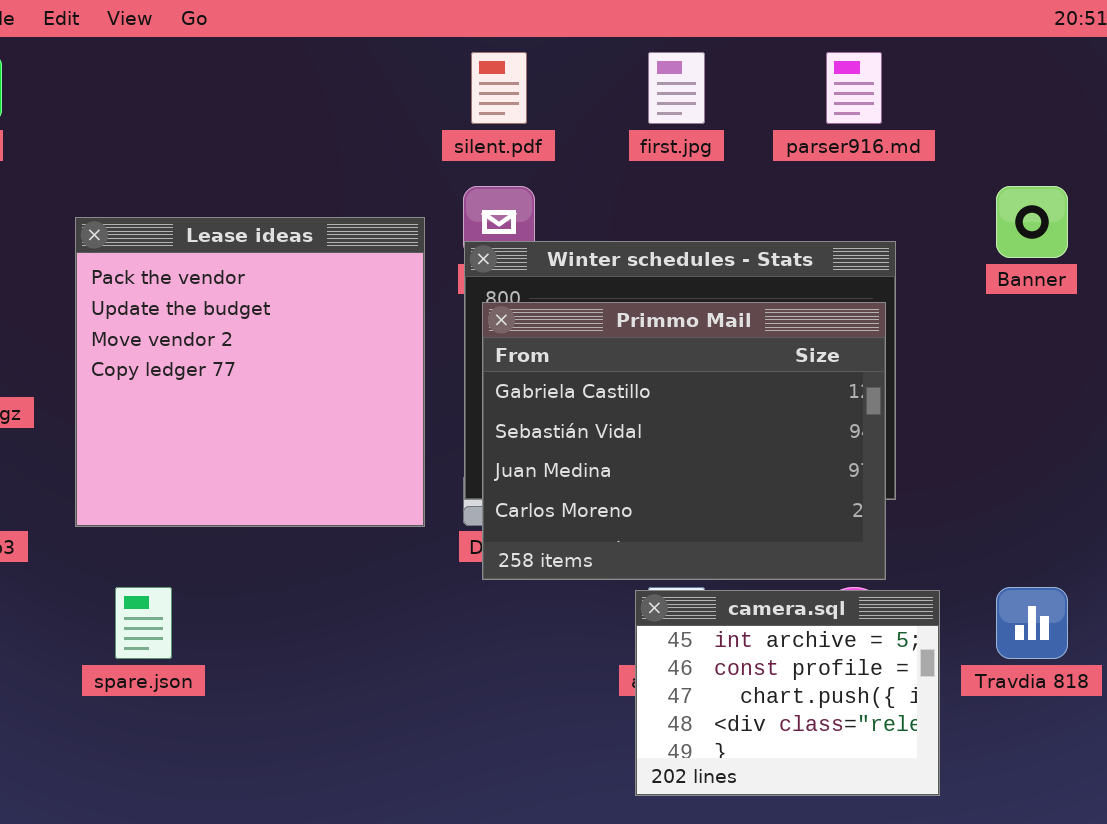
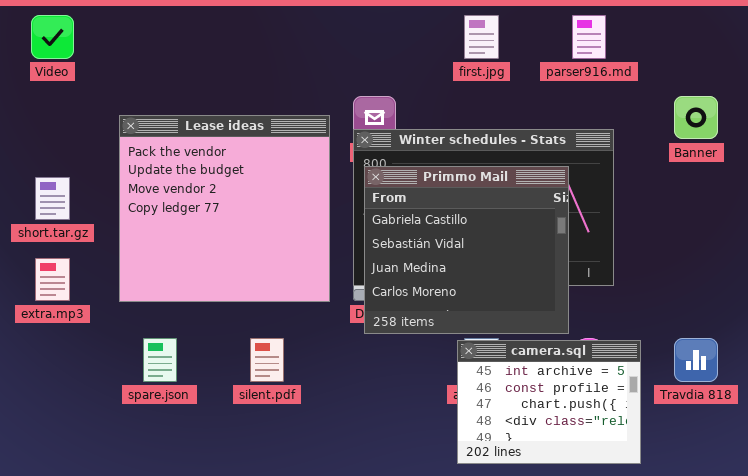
silent.pdf: [471,52,527,124] -> [250,338,284,382], moved
Primmo Mail: [482,302,886,580] -> [364,166,569,334], resized

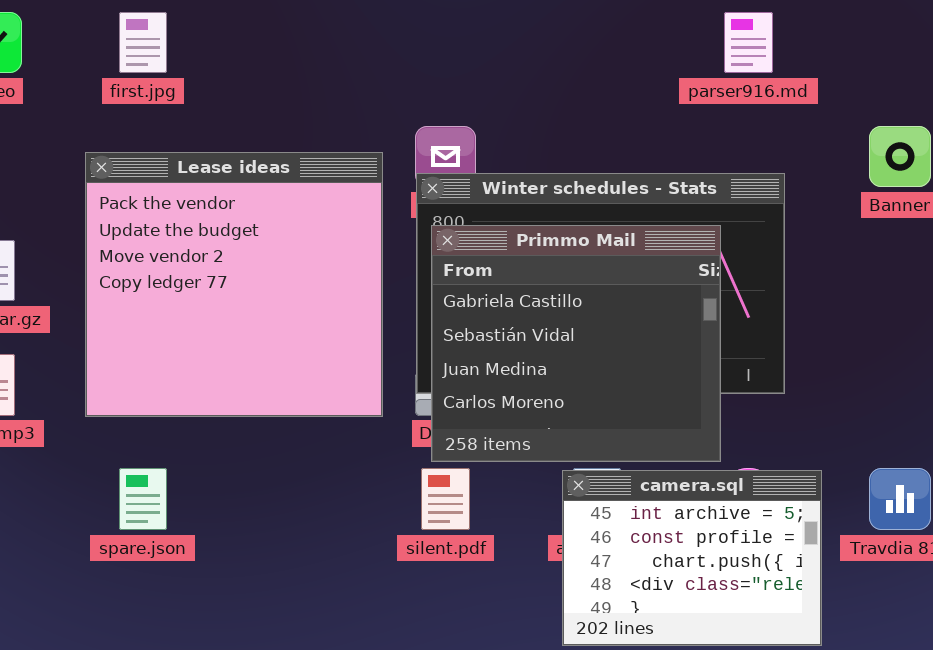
first.jpg: [464,15,499,59] -> [119,12,167,73], moved
silent.pdf: [250,338,284,382] -> [421,468,470,530], moved

